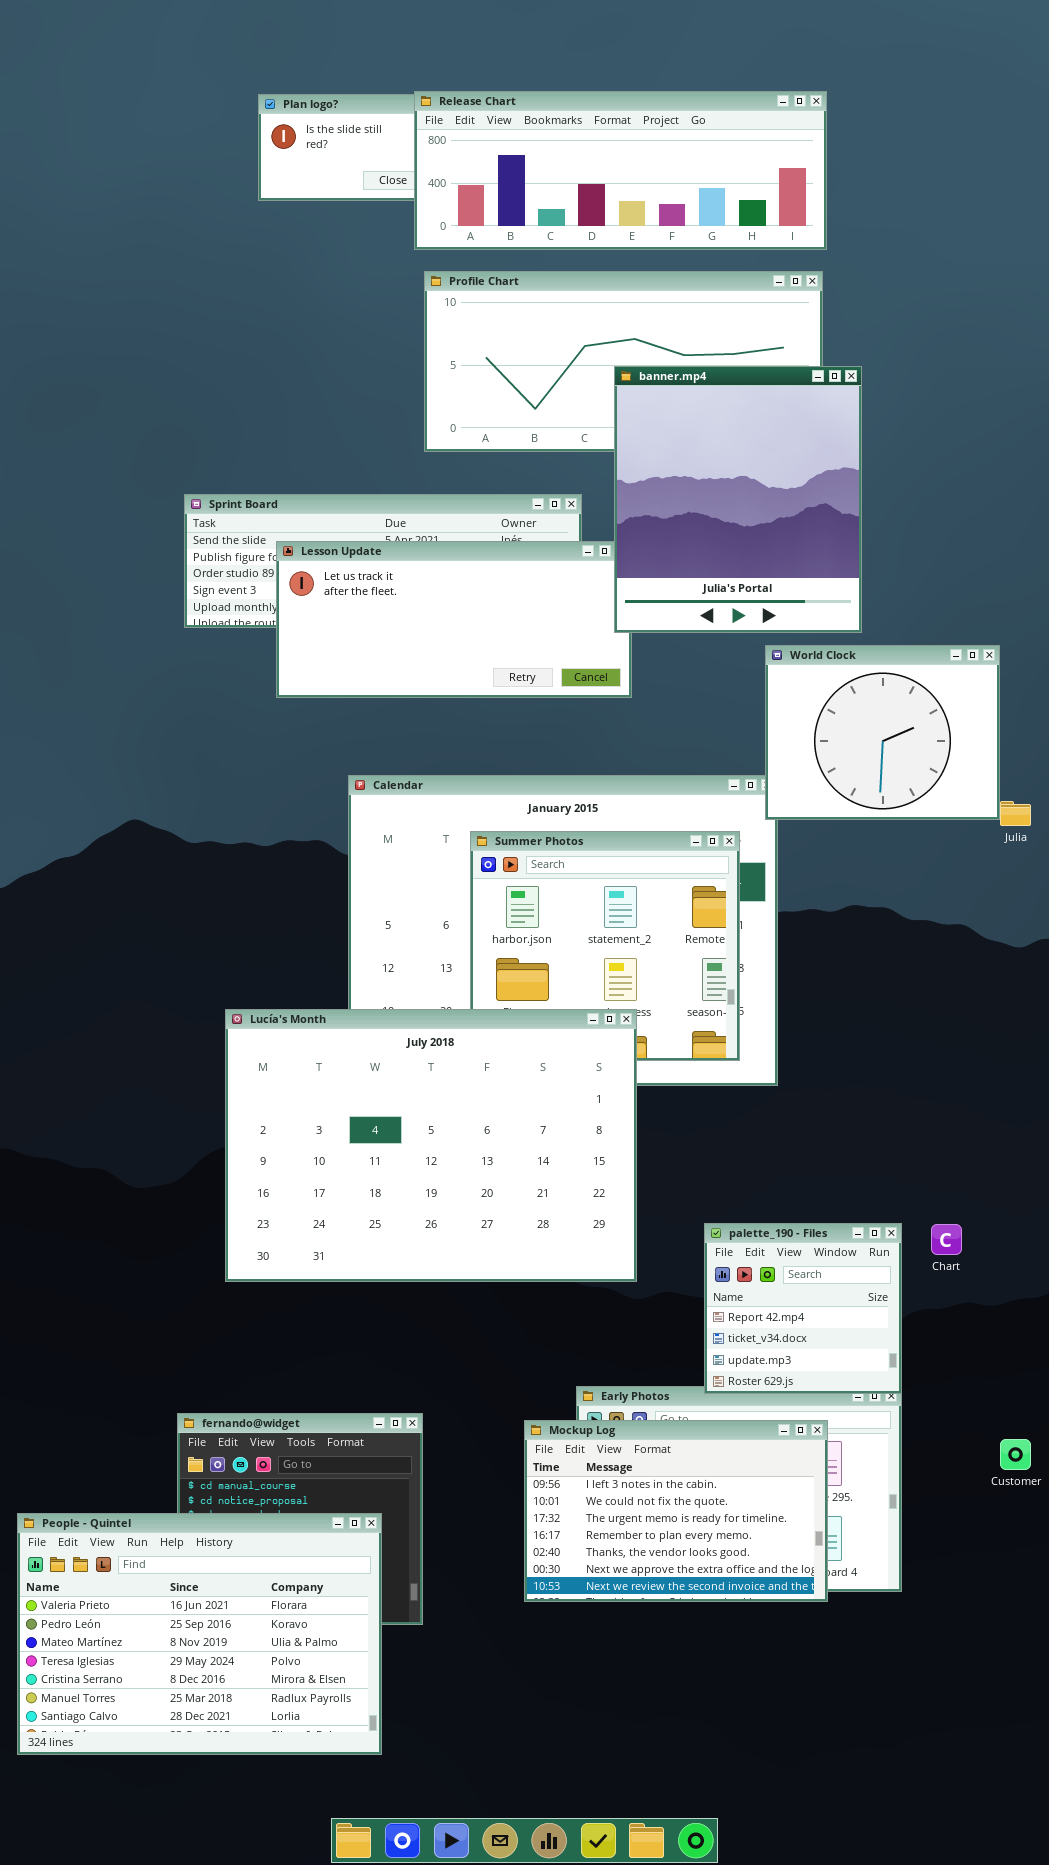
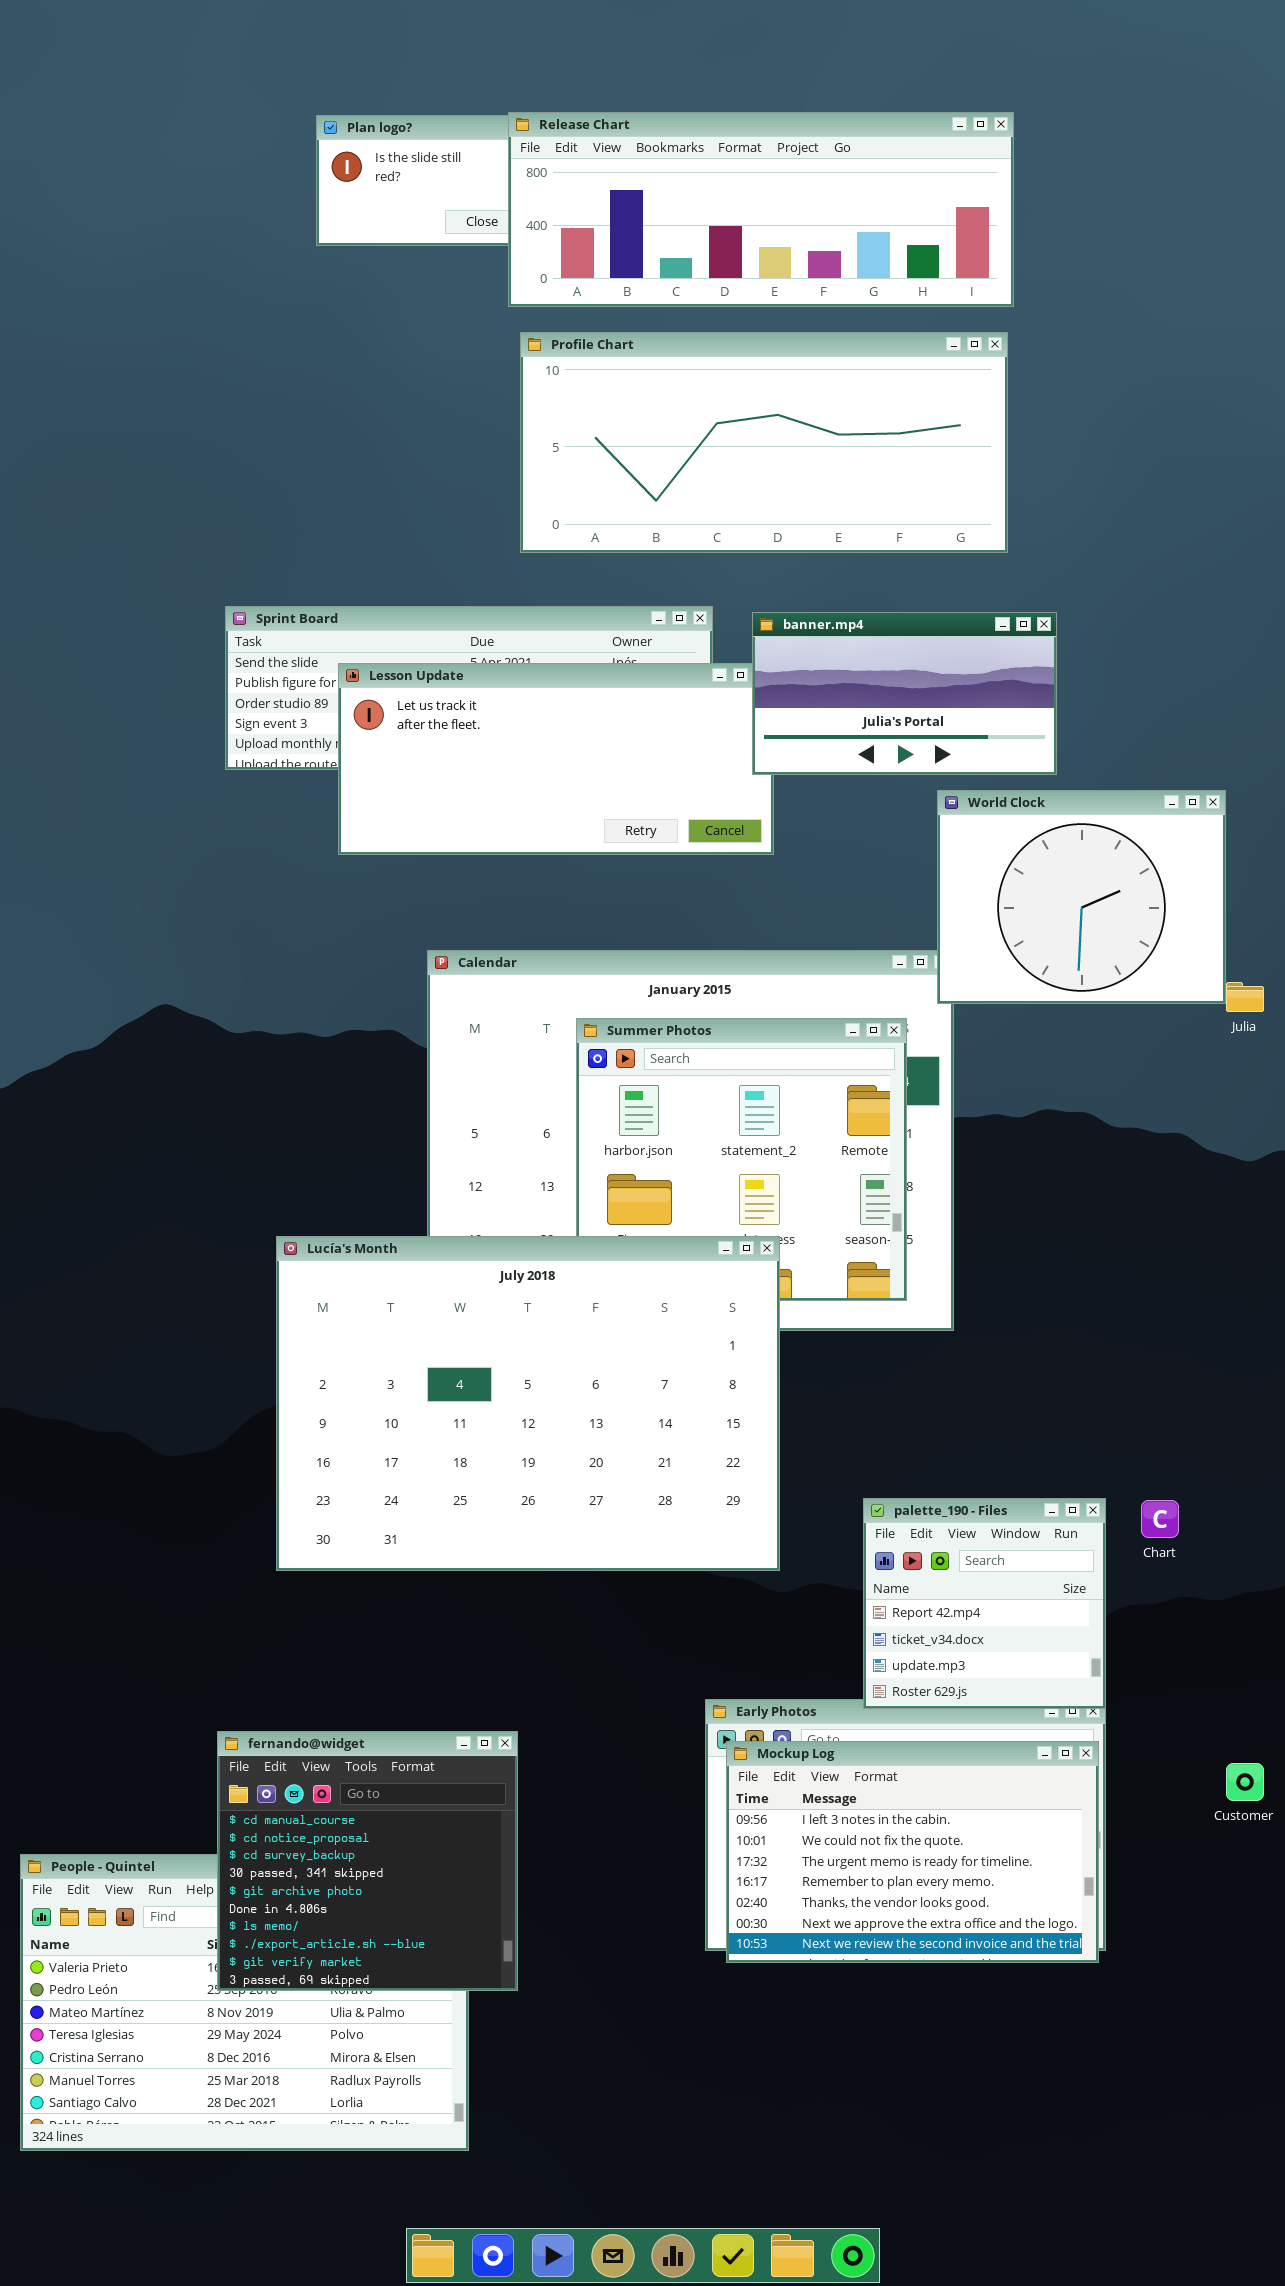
banner.mp4: [614,366,862,633] -> [752,612,1057,775], resized
fernando@widget: [177,1413,423,1625] -> [217,1731,518,1991], raised
Mockup Log: [524,1420,828,1602] -> [726,1741,1099,1963], moved

